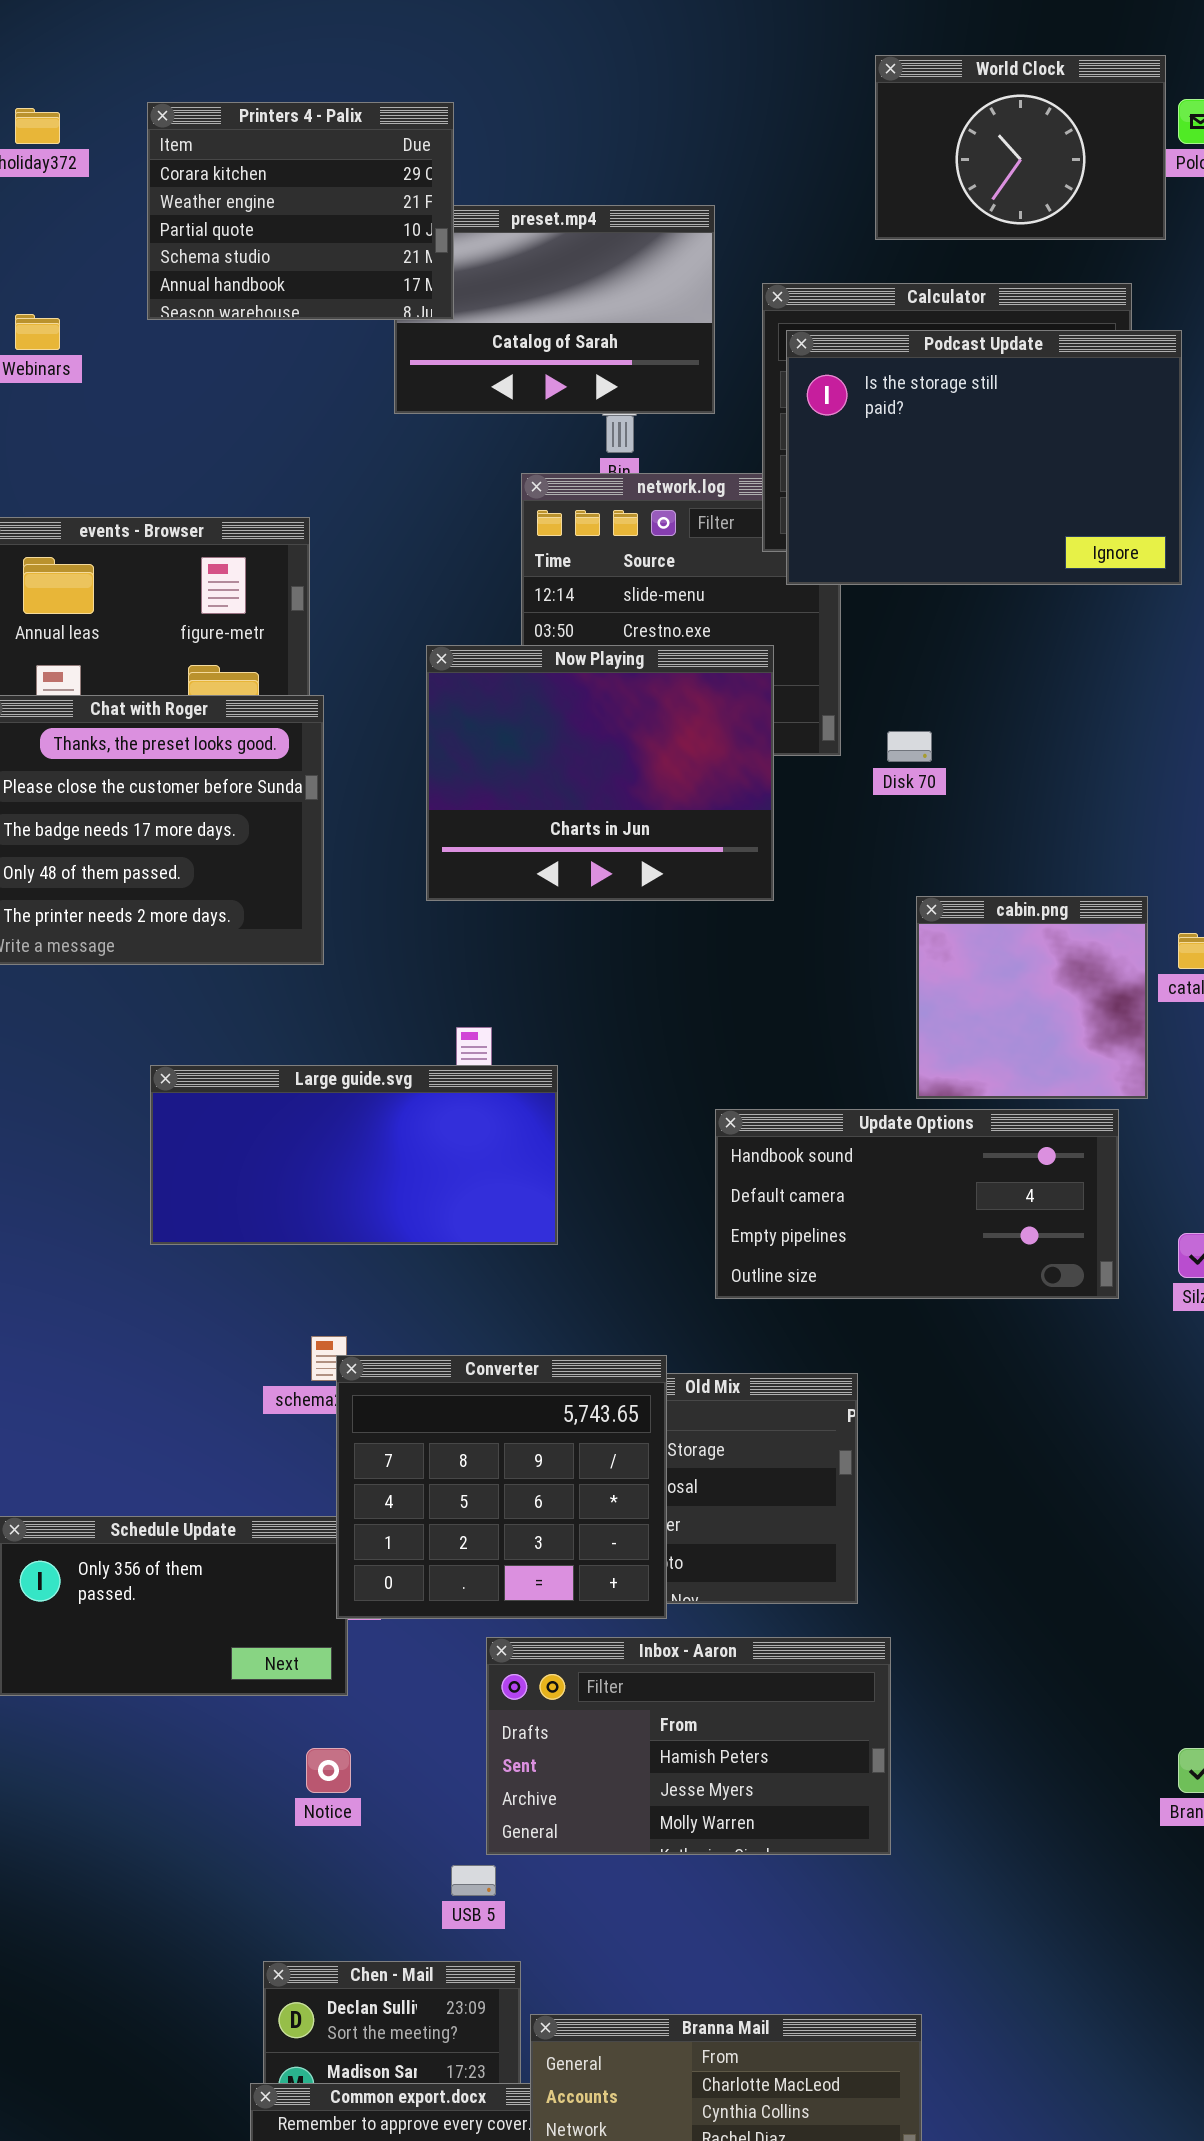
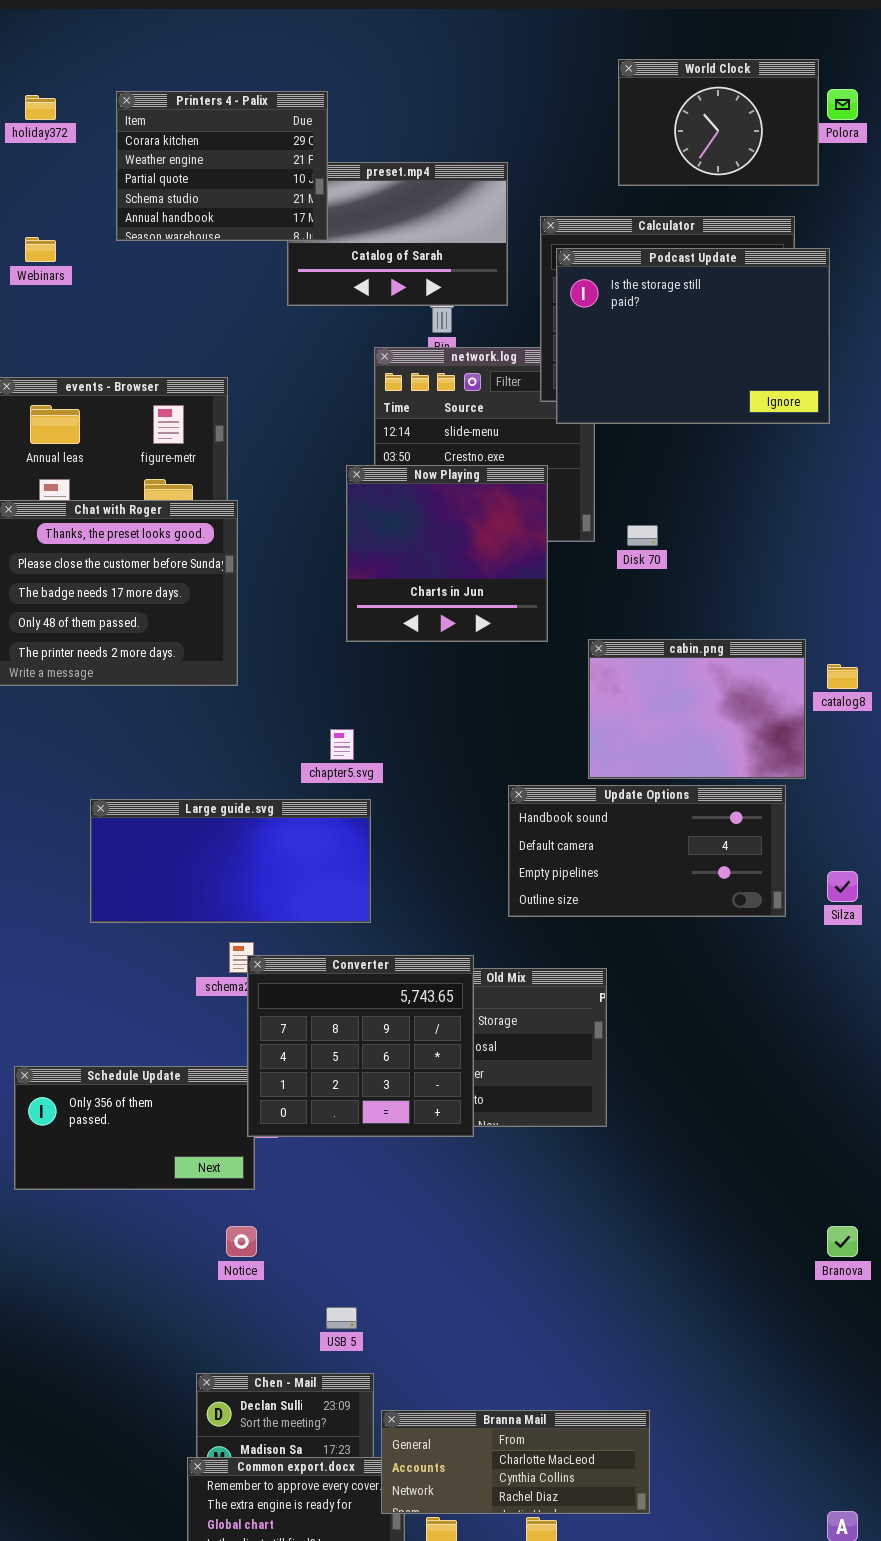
Now Playing: [426,645,774,901] -> [346,465,548,642], resized
cabin.png: [916,896,1148,1099] -> [588,639,806,779], resized
Large guide.svg: [150,1065,558,1245] -> [90,799,371,923], moved
Inbox - Aaron: [486,1637,891,1855] -> none, closed

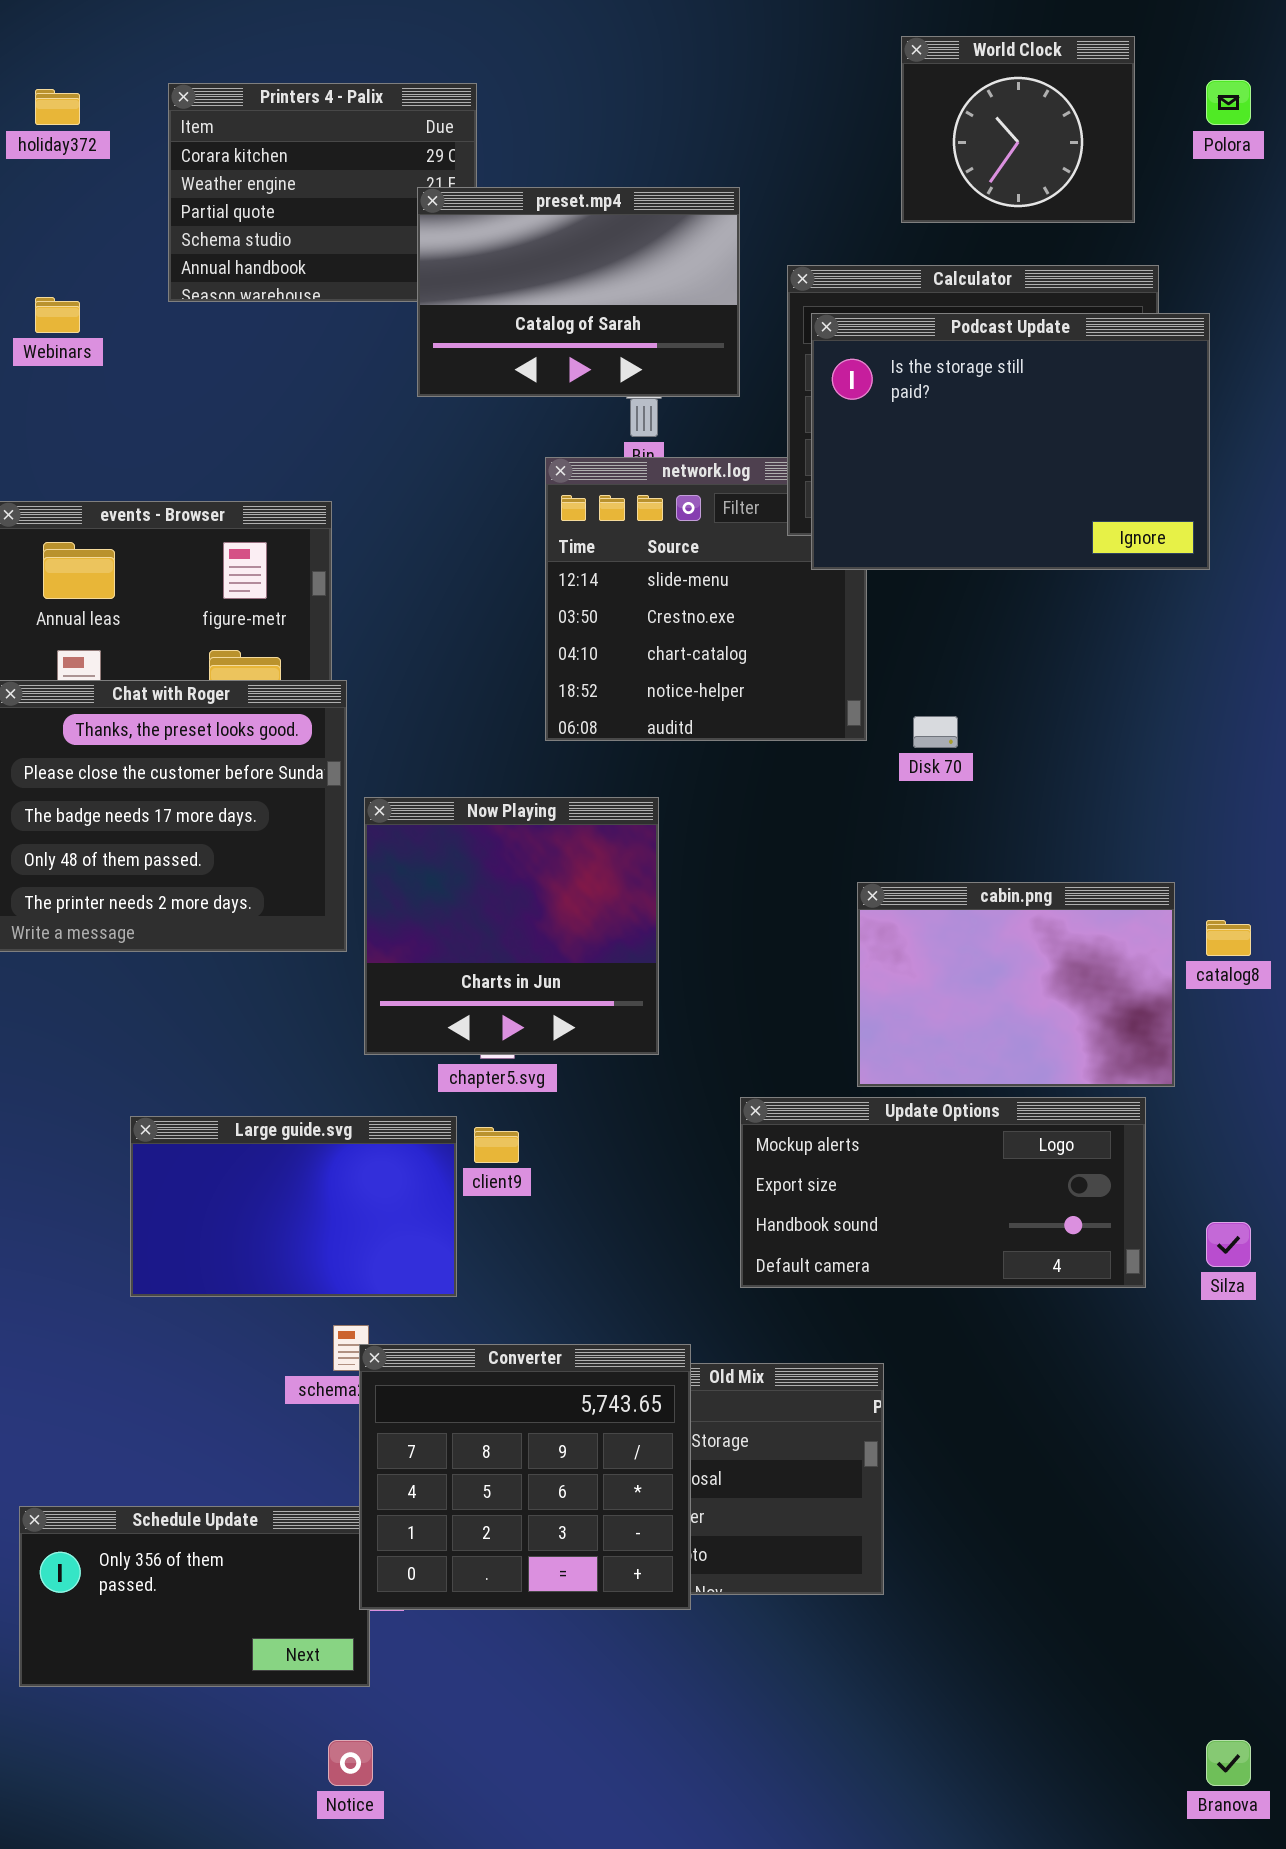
World Clock: [618,59,819,186] -> [901,36,1135,223], resized
preset.mp4: [287,162,508,306] -> [417,187,740,397], raised
Now Playing: [346,465,548,642] -> [364,797,659,1055], moved
Update Options: [508,785,786,917] -> [740,1097,1146,1288], scrolled up 2 rows
Large guide.svg: [90,799,371,923] -> [130,1116,457,1297], resized

